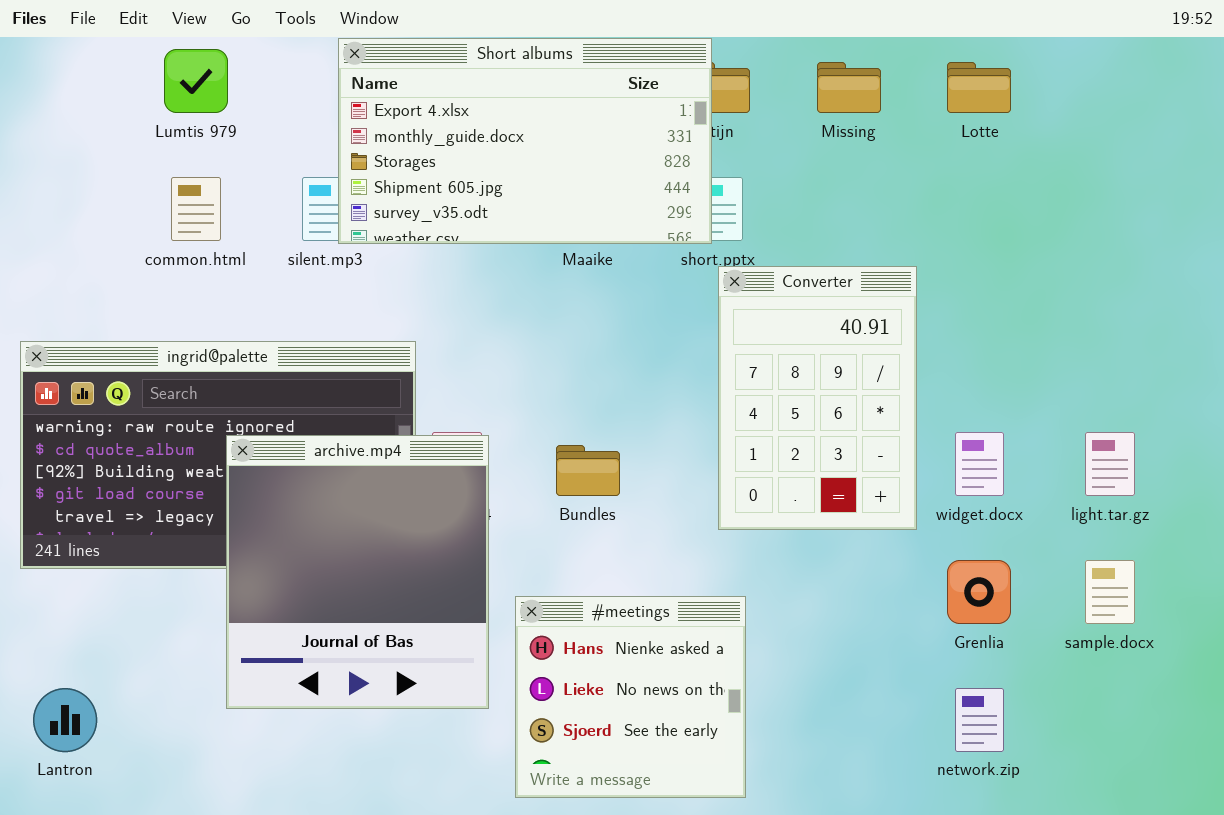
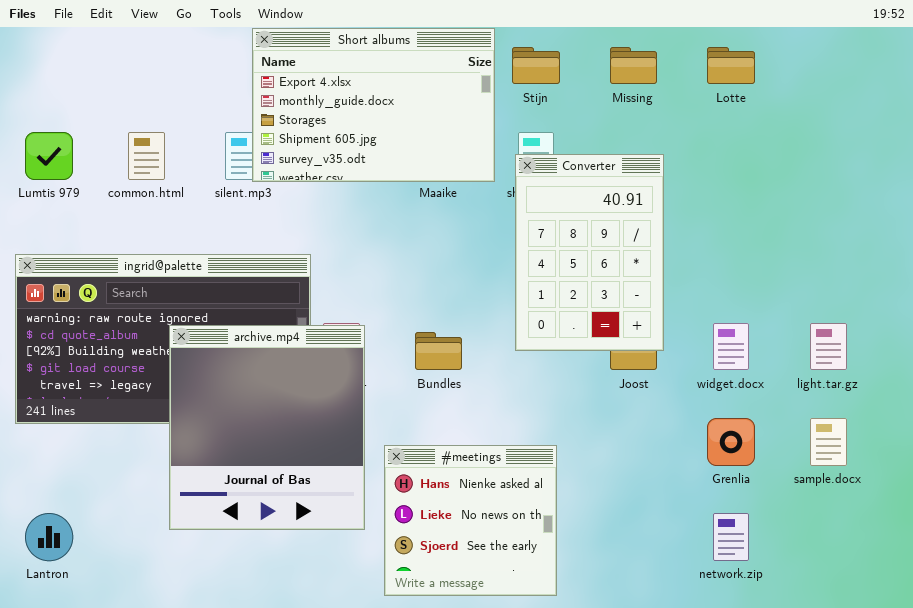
Short albums: [338,38,712,244] -> [252,28,495,182], resized
Lumtis 979: [164,49,228,113] -> [25,132,73,180], moved
Converter: [718,266,917,530] -> [515,154,664,351], moved

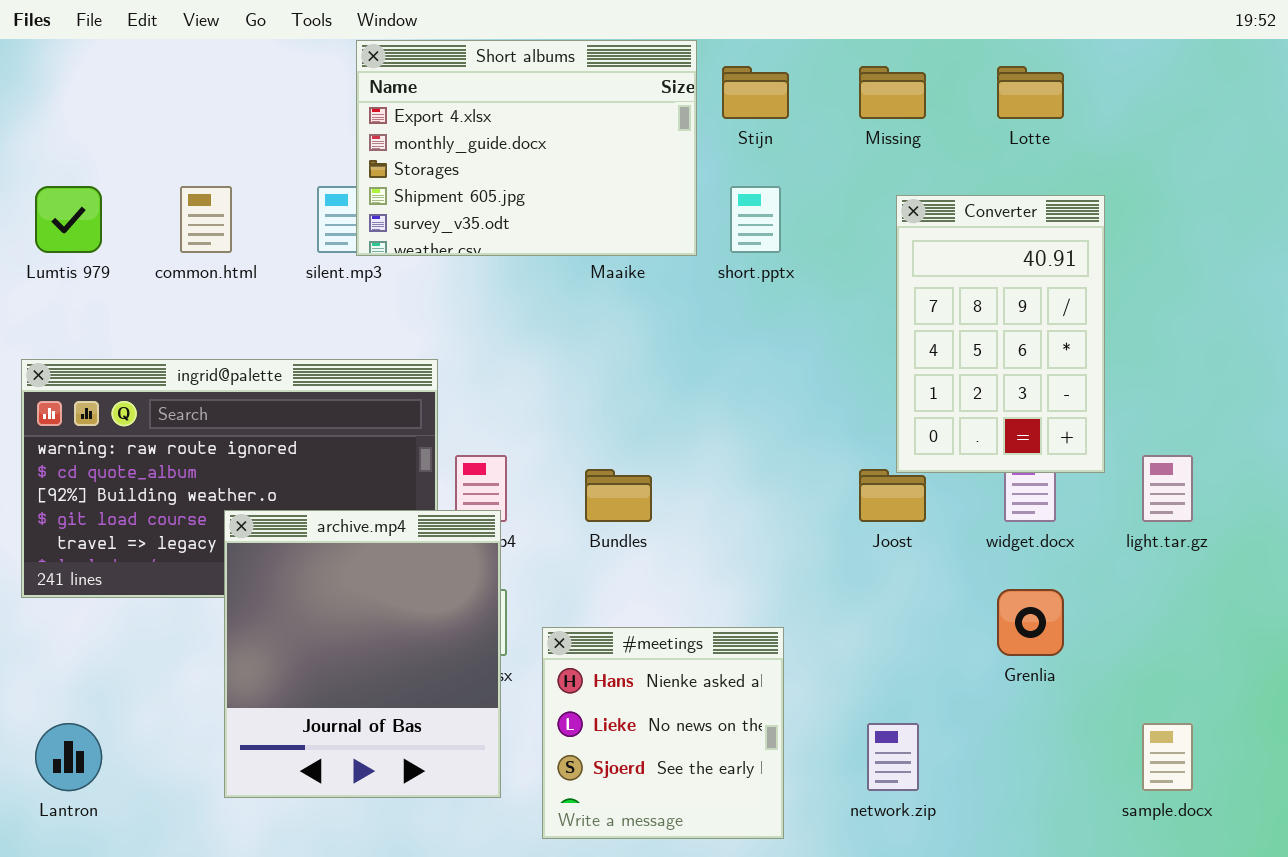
Converter: [515,154,664,351] -> [896,195,1105,473], moved
archive.mp4: [169,325,365,530] -> [224,510,501,798], moved
sample.docx: [810,418,847,466] -> [1142,723,1193,791], moved
network.zip: [713,513,749,561] -> [867,723,919,791], moved

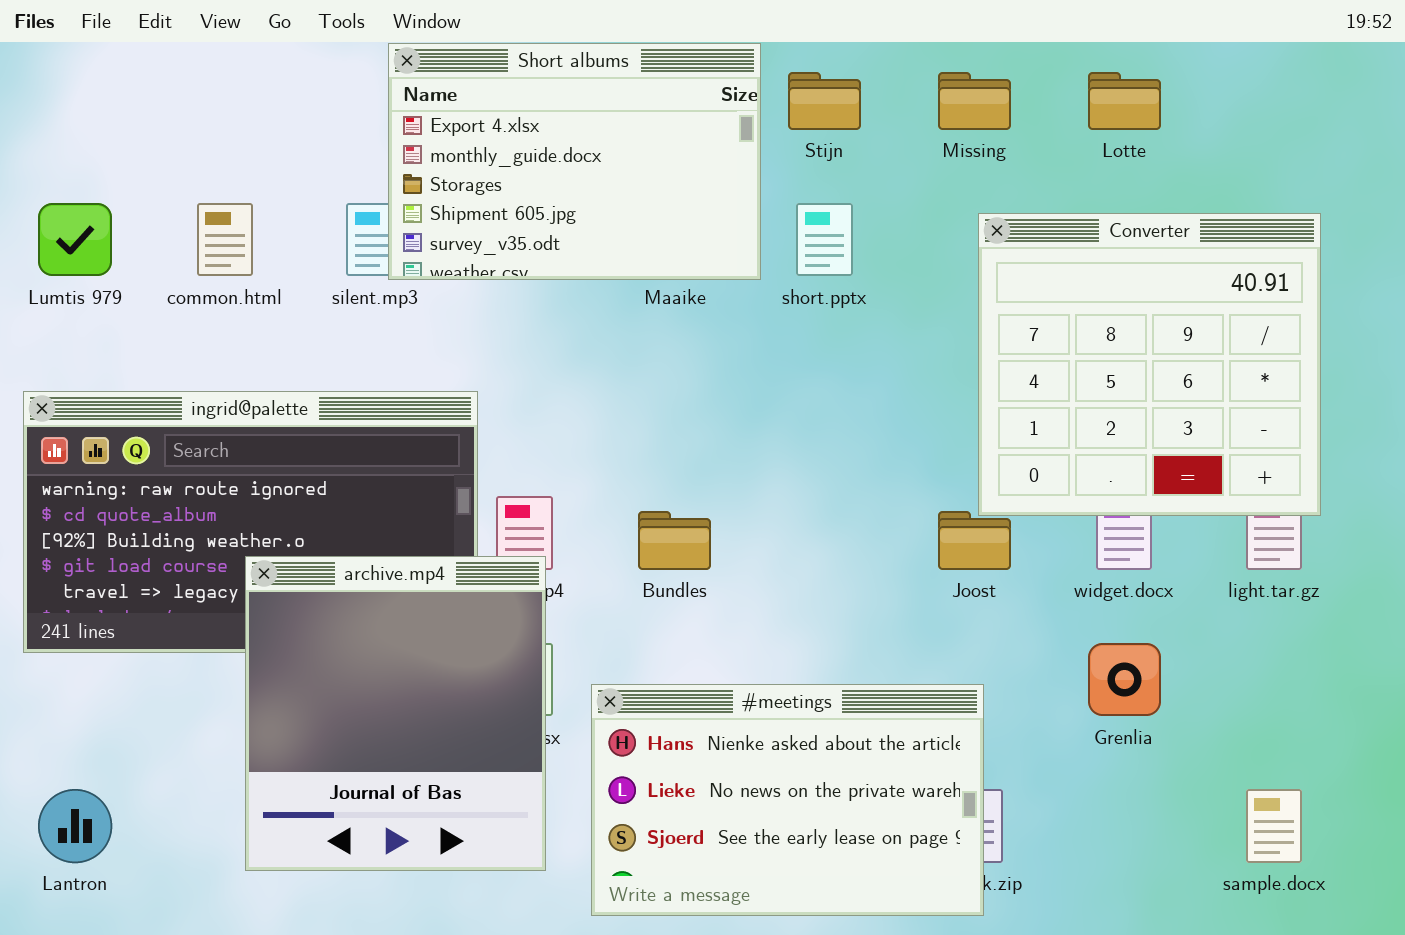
Converter: [896,195,1105,473] -> [978,213,1321,516], resized
#meetings: [542,627,784,839] -> [591,684,984,916], resized

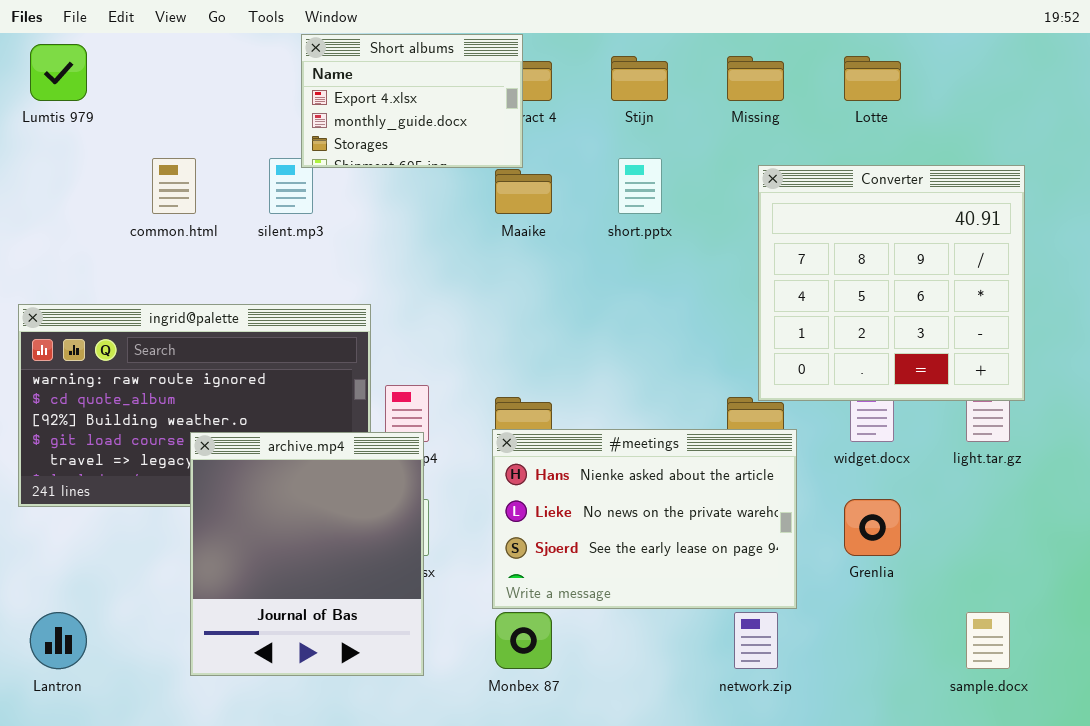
Short albums: [388,43,761,280] -> [301,34,523,168], resized
Lumtis 979: [38,203,112,276] -> [30,44,87,101], moved
#meetings: [591,684,984,916] -> [492,429,797,609], moved

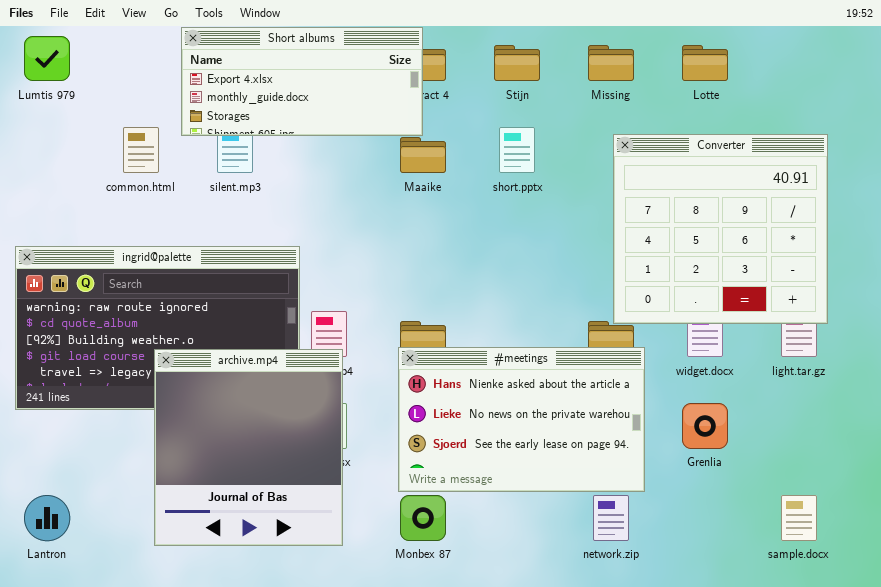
Short albums: [301,34,523,168] -> [181,27,423,136], resized

